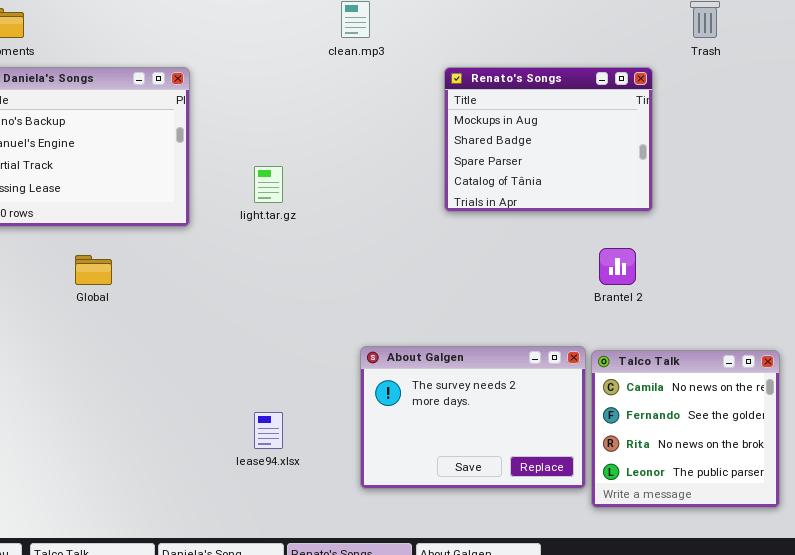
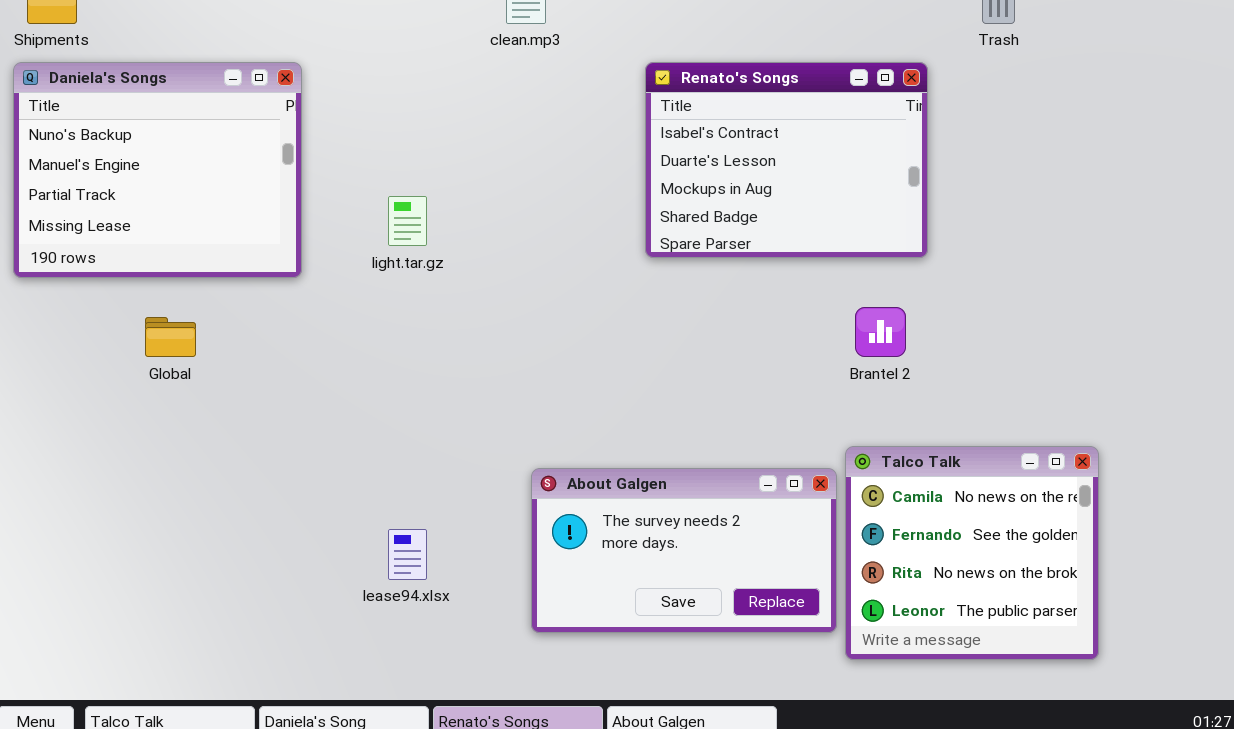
Renato's Songs: [444,67,653,212] -> [645,62,928,258], scrolled up 2 rows
About Galgen: [360,346,586,489] -> [531,468,837,633], resized

